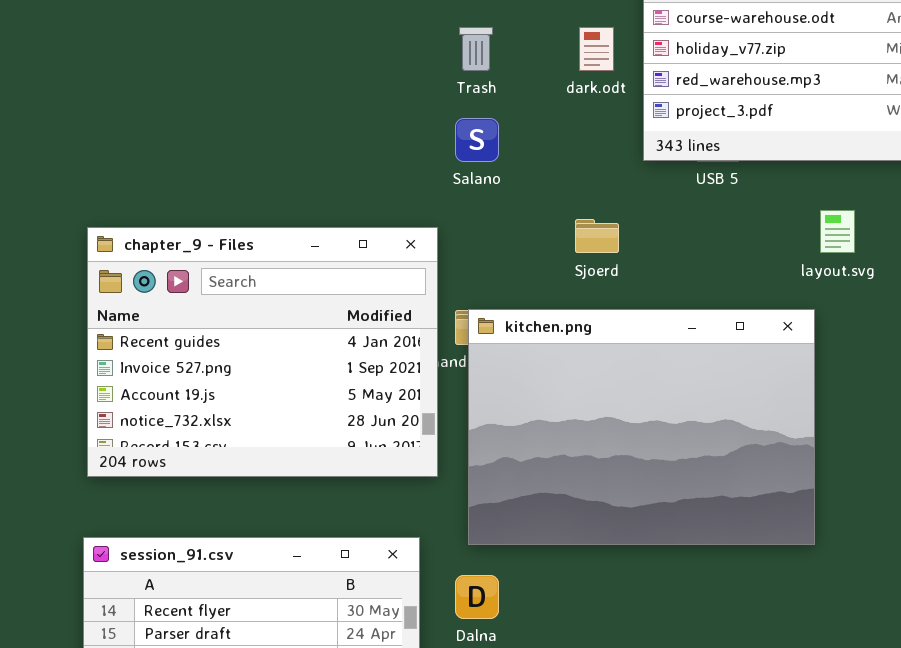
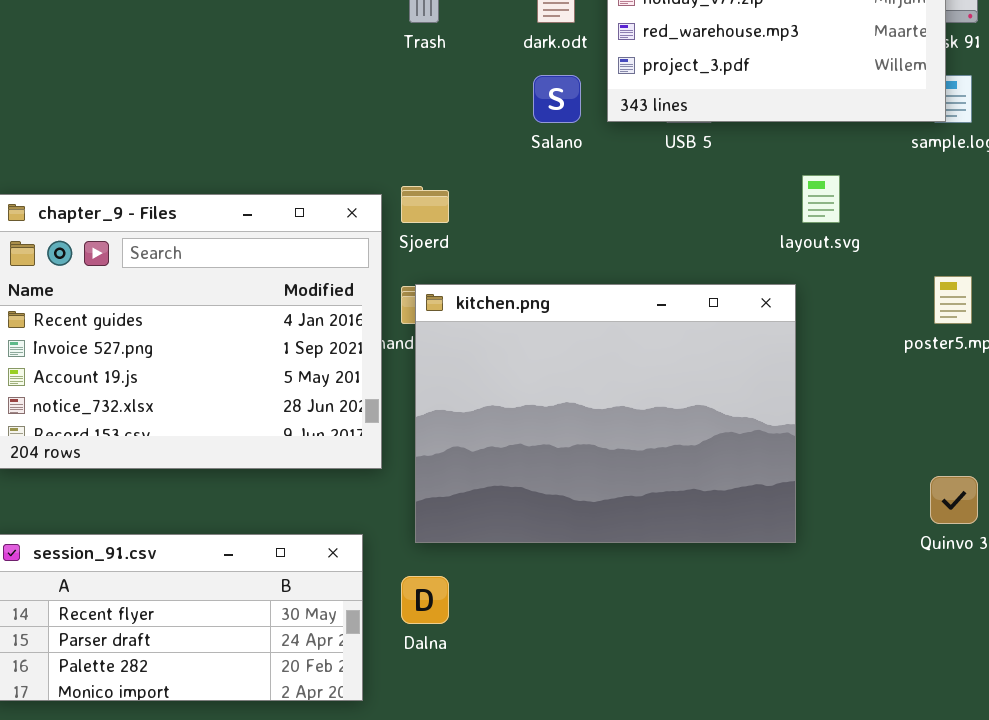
Salano: [455,118,499,162] -> [533,75,581,123], moved
Sjoerd: [575,219,619,253] -> [401,186,449,223], moved

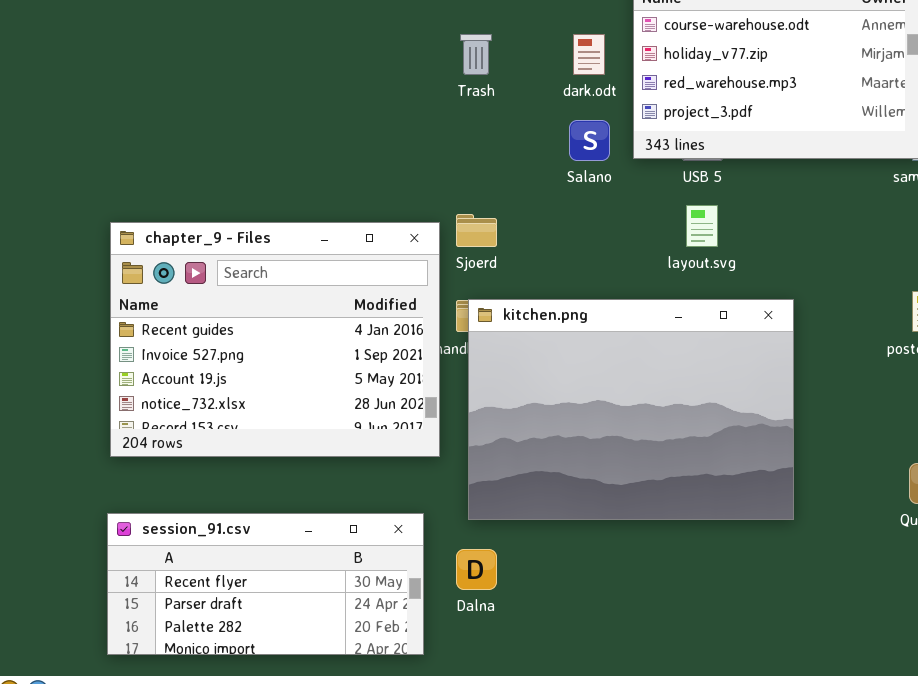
layout.svg: [802,175,840,223] -> [686,205,718,247], moved

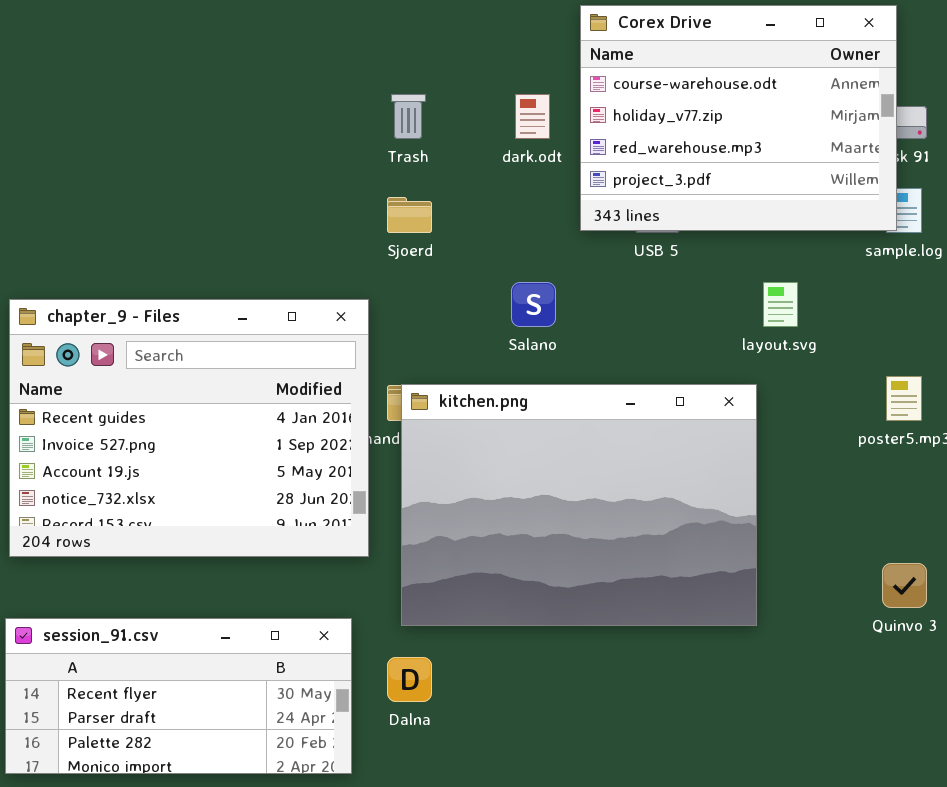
Salano: [569,120,610,161] -> [511,282,556,327], moved
layout.svg: [686,205,718,247] -> [763,282,798,327], moved
Sjoerd: [456,214,497,247] -> [387,197,432,233], moved

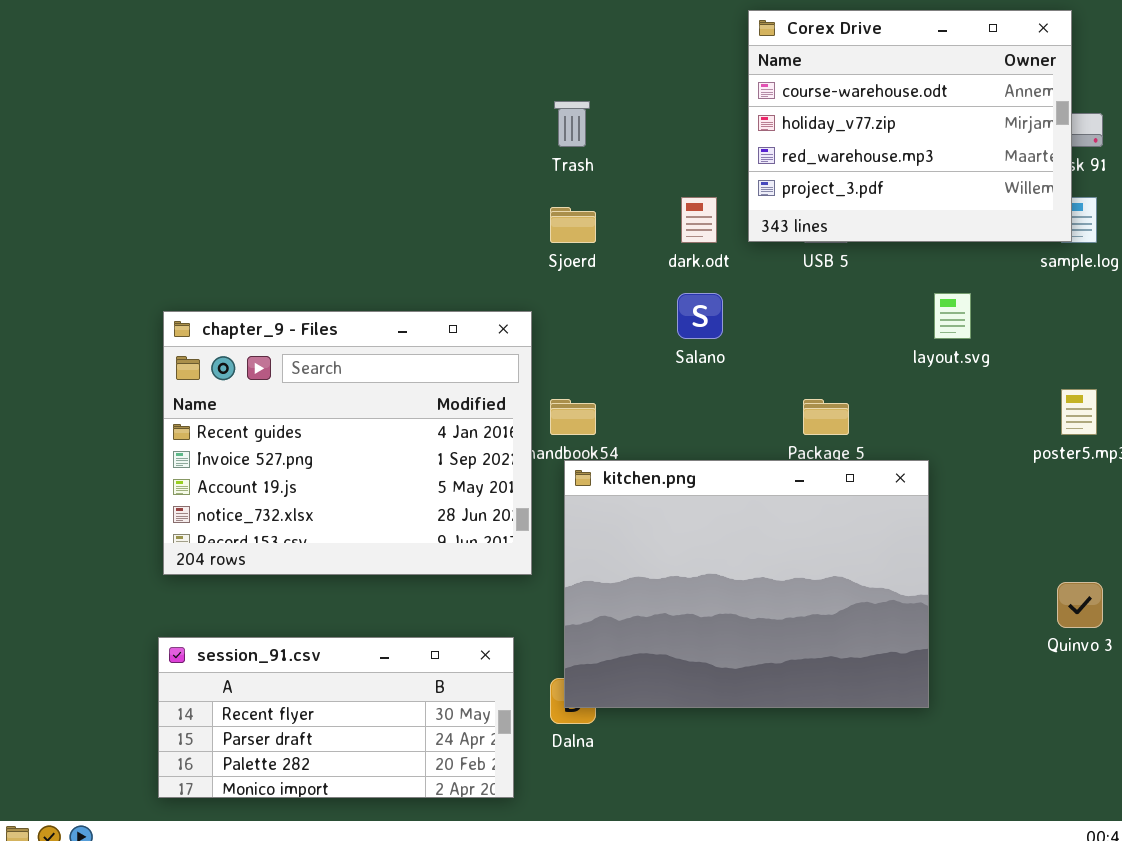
dark.odt: [515,94,550,139] -> [681,197,717,243], moved
kitchen.png: [401,384,757,626] -> [564,460,929,708], moved

